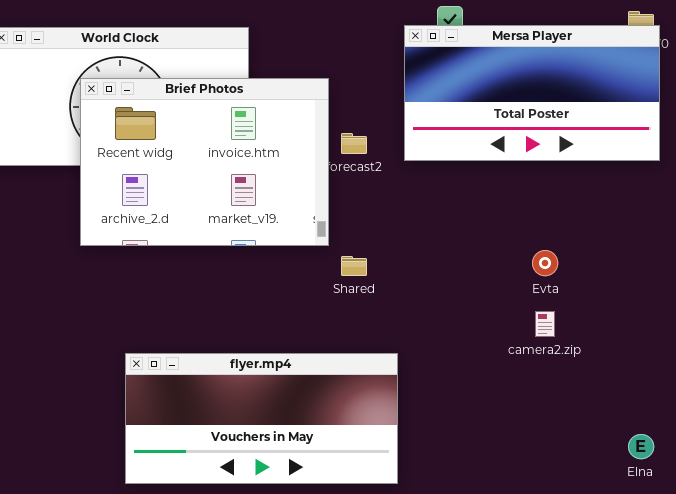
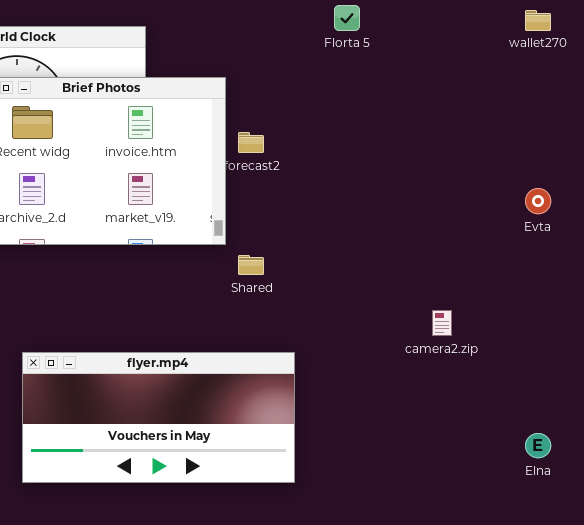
Mersa Player: [404,25,660,161] -> none, closed
Evta: [532,250,558,276] -> [525,188,551,214], moved

